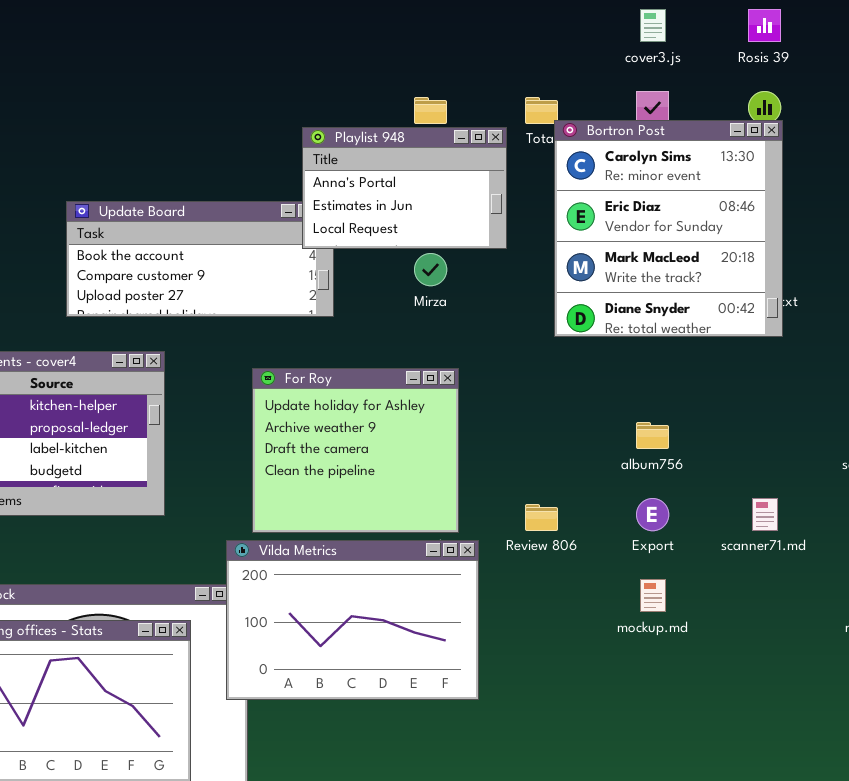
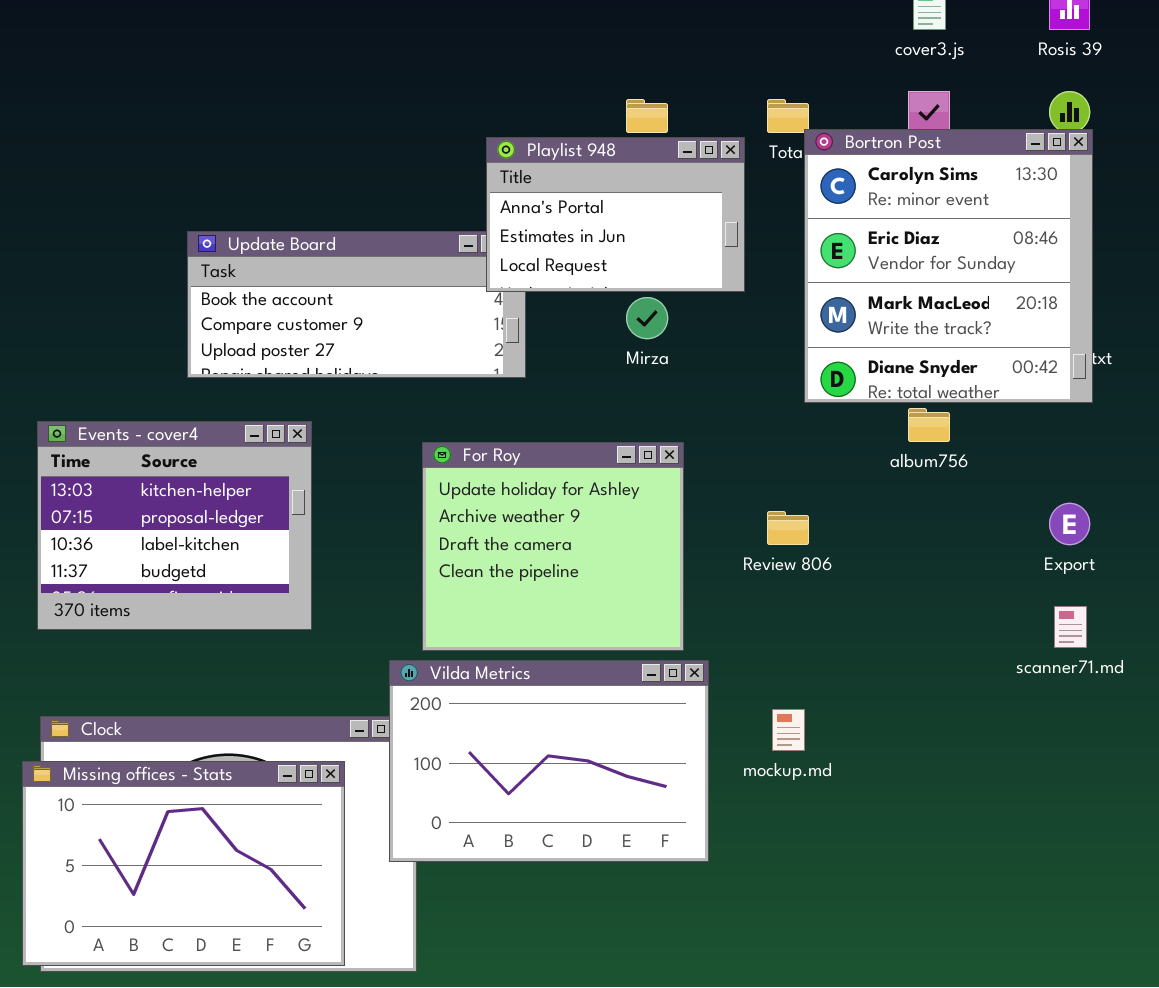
album756: [636,422,669,449] -> [908,408,950,442], moved
Export: [636,498,669,531] -> [1049,503,1090,545], moved
Review 806: [525,504,558,531] -> [767,511,809,545], moved
mockup.md: [640,579,666,612] -> [772,709,805,751], moved

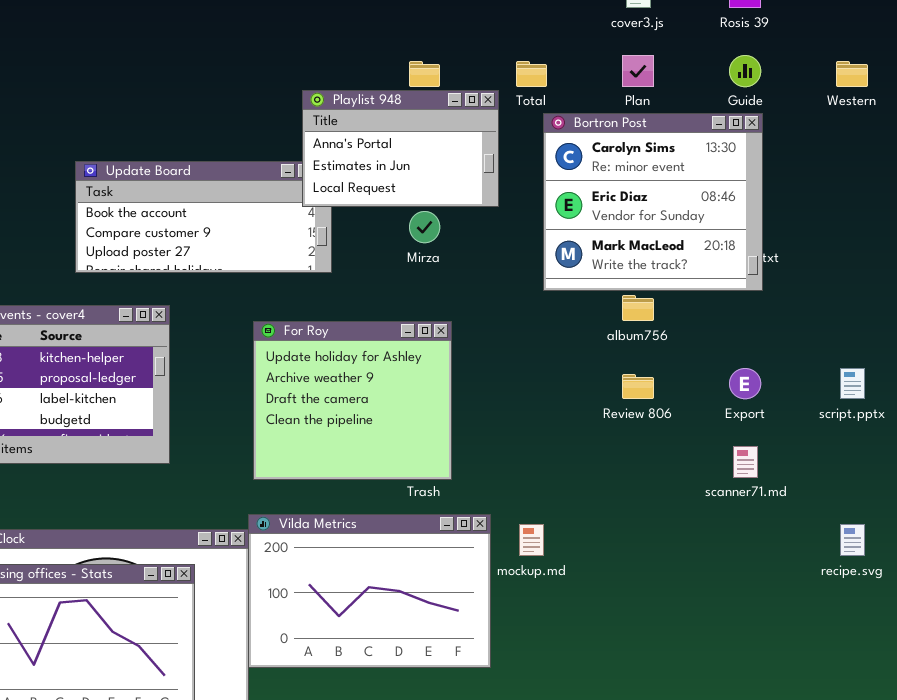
Bortron Post: [804,129,1093,403] -> [543,113,763,291], resized
Review 806: [767,511,809,545] -> [622,374,654,399], moved
Vilda Metrics: [389,660,709,862] -> [248,514,491,668], moved

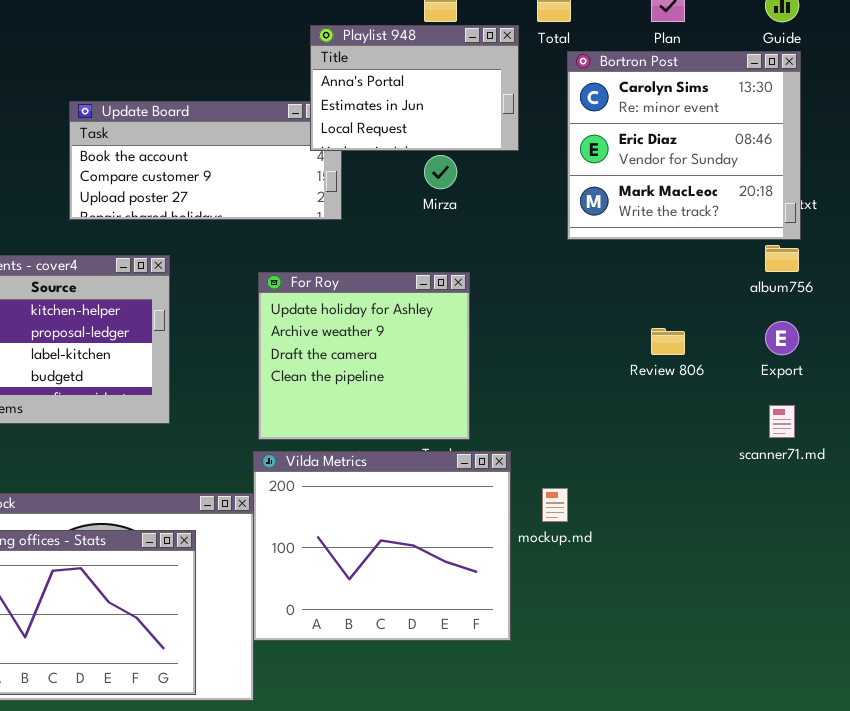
album756: [622,295,654,321] -> [765,245,799,272], moved
Vilda Metrics: [248,514,491,668] -> [253,451,511,641], resized

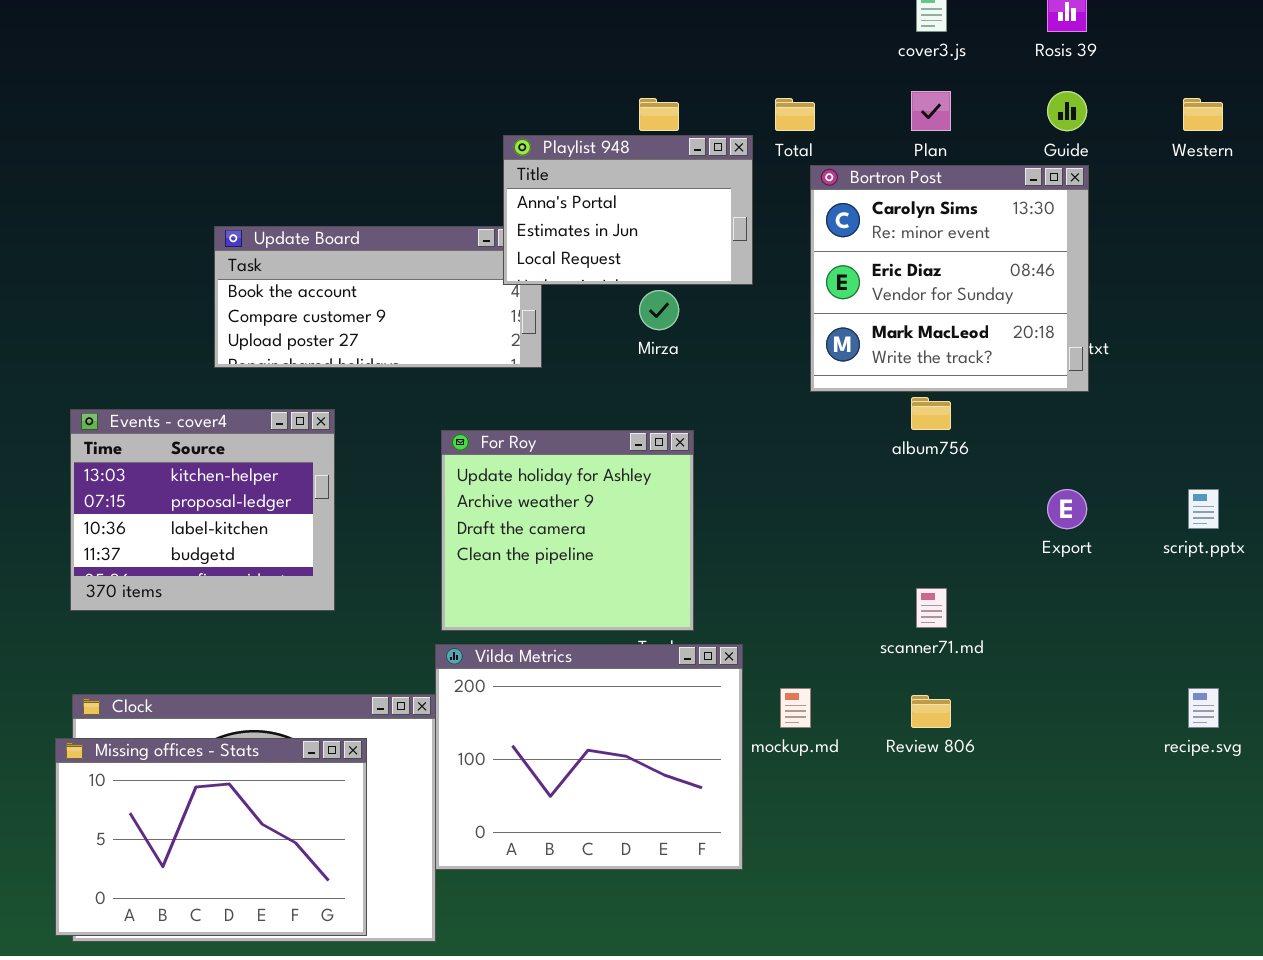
album756: [765,245,799,272] -> [911,397,951,430], moved
Review 806: [651,328,685,355] -> [911,695,951,728], moved
scanner71.md: [769,405,795,438] -> [916,588,947,628], moved

